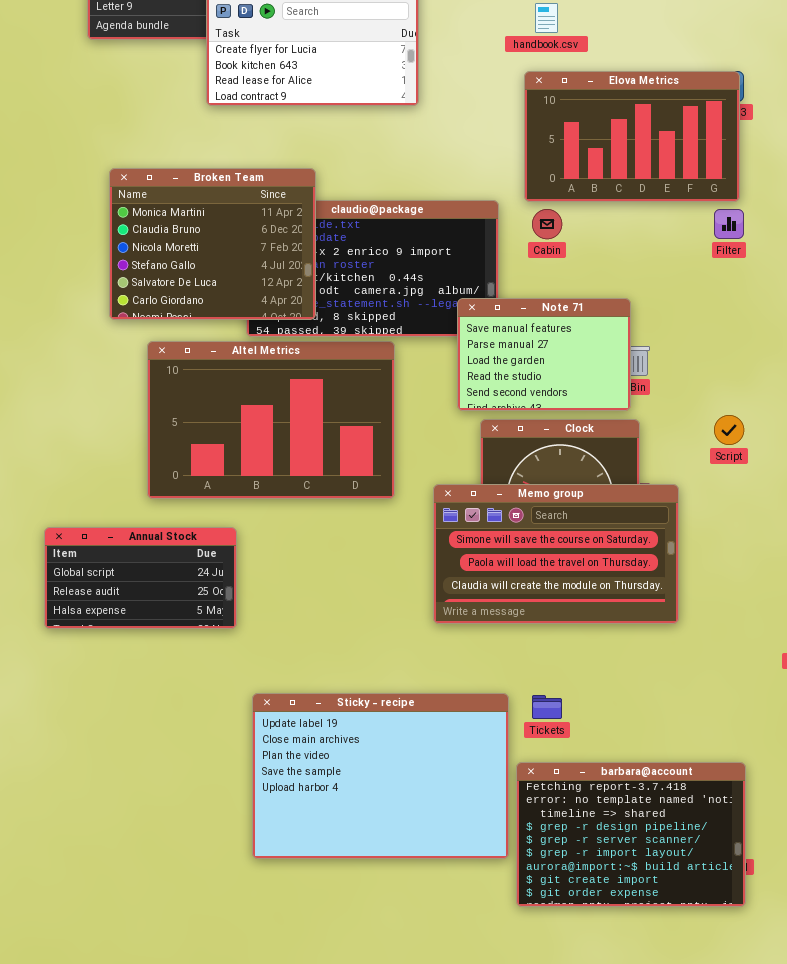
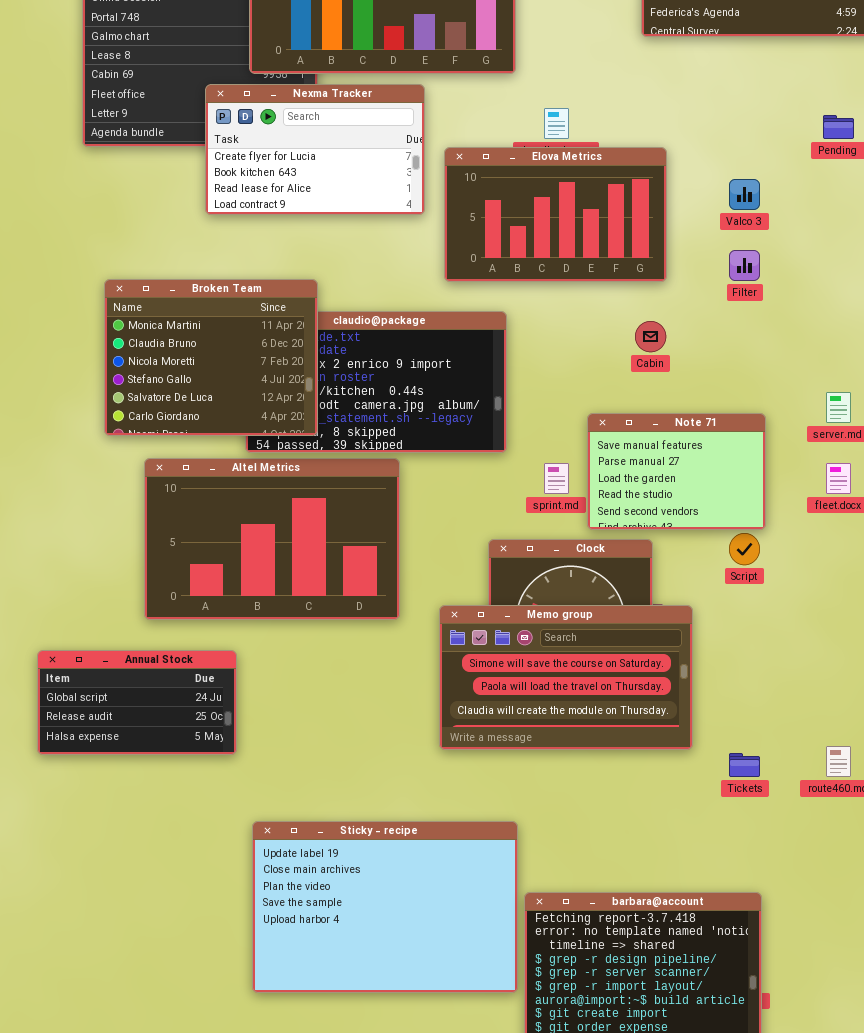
Elova Metrics: [524,71,740,202] -> [444,147,667,282], moved
Cabin: [532,209,562,239] -> [635,321,666,352], moved
Filter: [714,209,744,239] -> [729,250,760,281], moved
Note 71: [457,298,631,411] -> [587,413,766,530], moved
Tickets: [532,695,562,719] -> [729,753,760,777], moved

